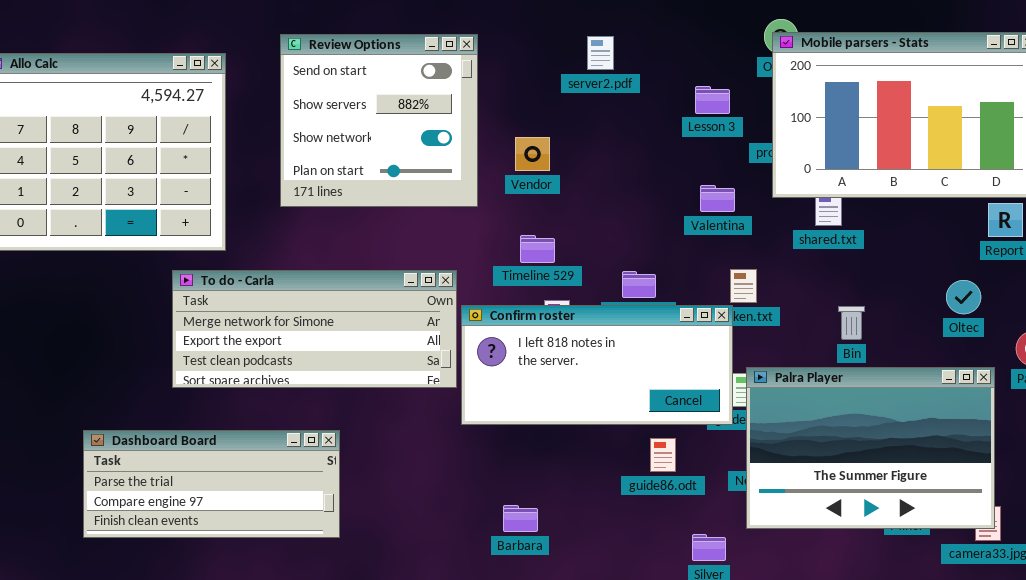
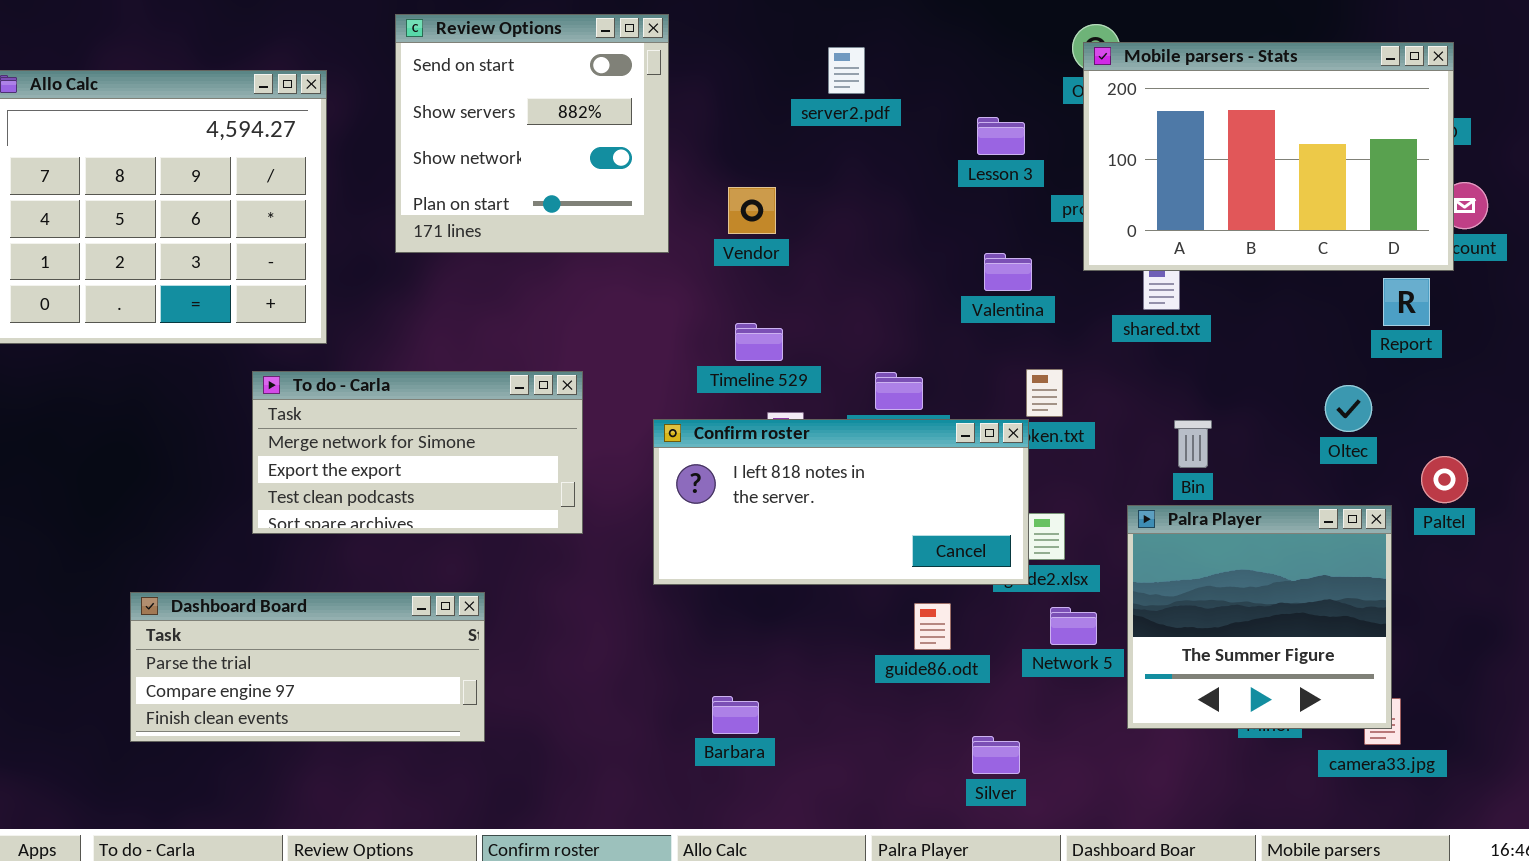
Review Options: [280,34,478,207] -> [395,14,669,253], moved
To do - Carla: [172,270,457,388] -> [252,371,583,534], resized
Palra Player: [746,367,995,529] -> [1127,505,1392,729], resized

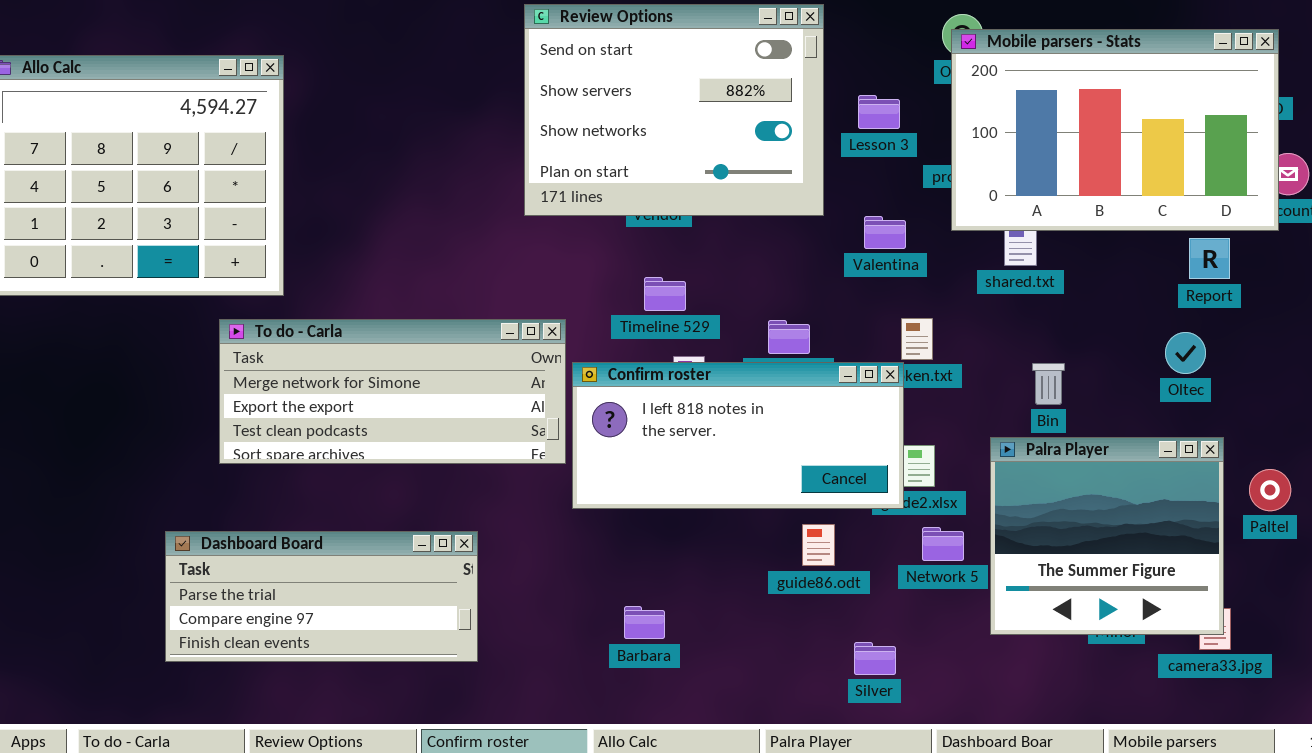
Review Options: [395,14,669,253] -> [524,4,824,216], moved, resized
Report: [1383,278,1430,326] -> [1189,238,1230,279], moved
To do - Carla: [252,371,583,534] -> [219,319,566,464], resized
Paltel: [1421,456,1468,503] -> [1249,469,1291,511], moved
Dashboard Board: [130,592,485,742] -> [165,531,478,662], moved

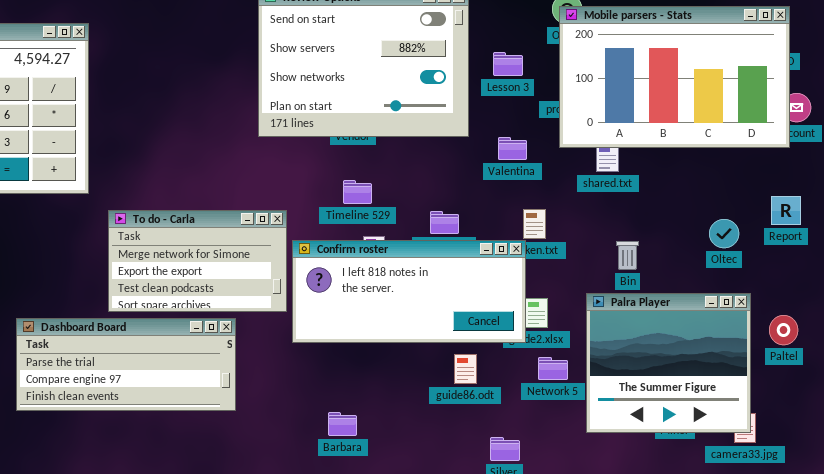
Report: [1189,238,1230,279] -> [771,196,801,225], moved
To do - Carla: [219,319,566,464] -> [108,210,287,312], resized
Dashboard Board: [165,531,478,662] -> [16,318,236,411], moved

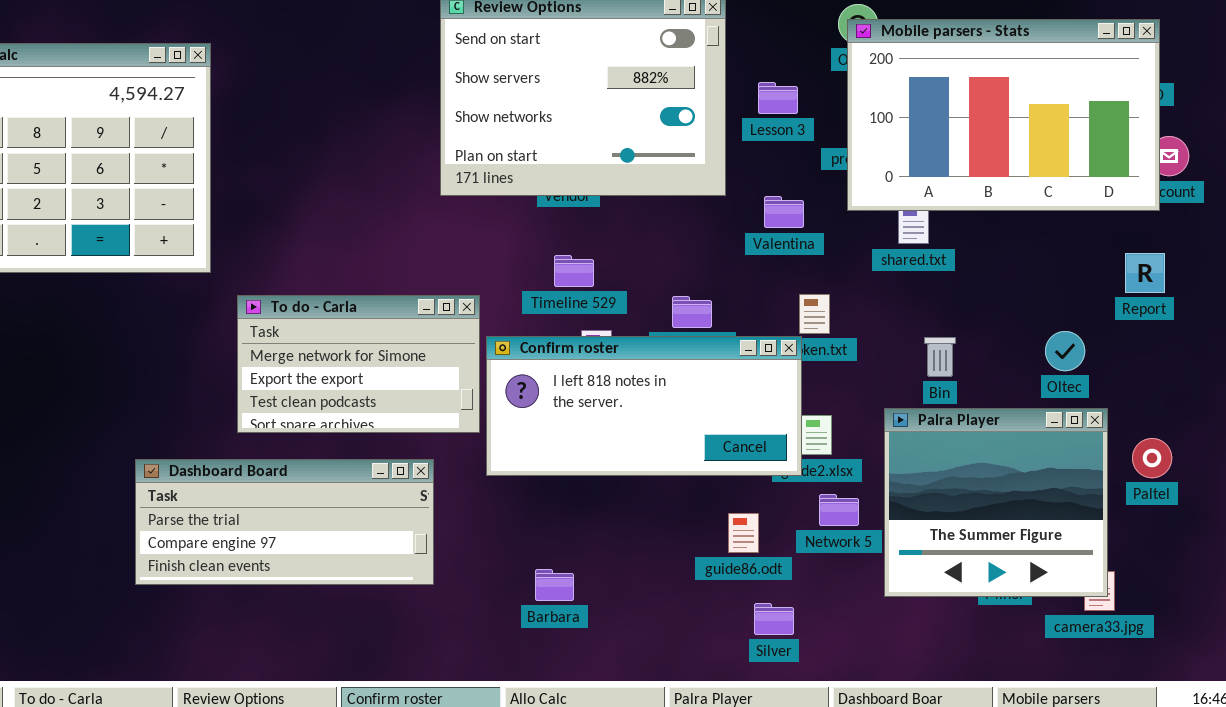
Report: [771,196,801,225] -> [1125,253,1165,293], moved
Oltec: [709,219,739,248] -> [1045,331,1085,371], moved
Dashboard Board: [16,318,236,411] -> [135,459,434,585], moved
guide86.odt: [454,354,477,384] -> [728,513,759,553], moved

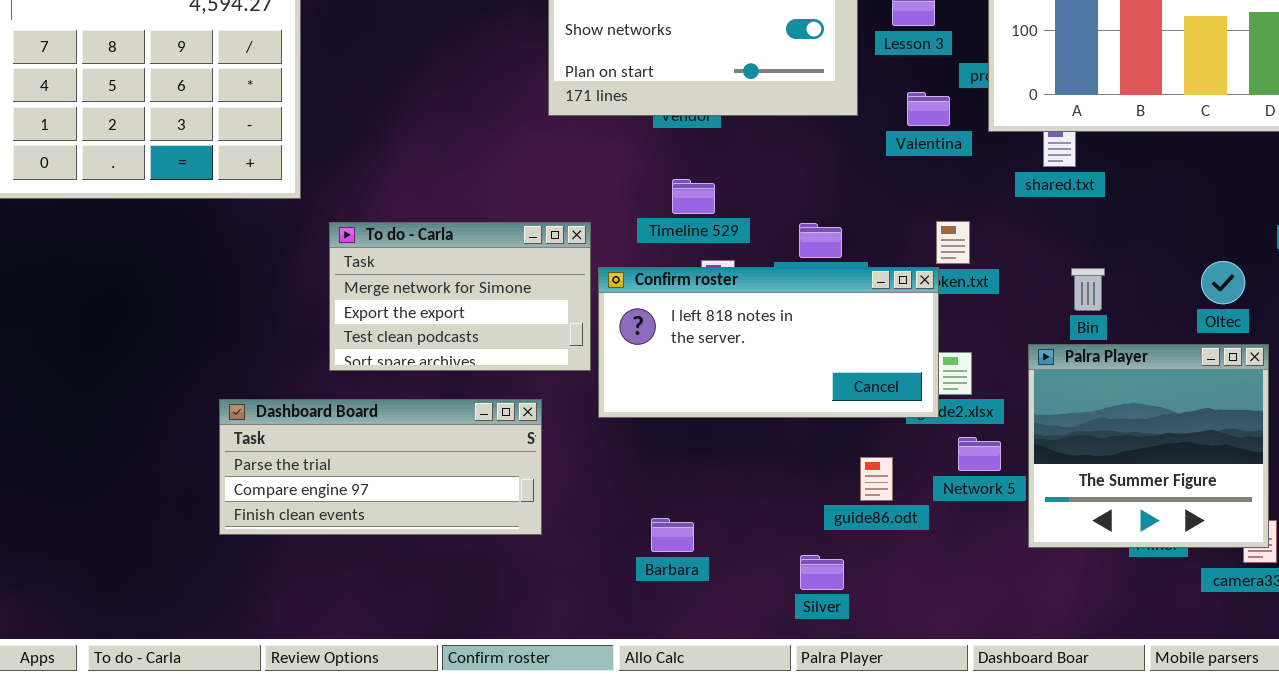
Valentina: [764,196,804,228] -> [907,92,950,126], moved
Silver: [754,603,794,635] -> [800,555,844,590], moved

